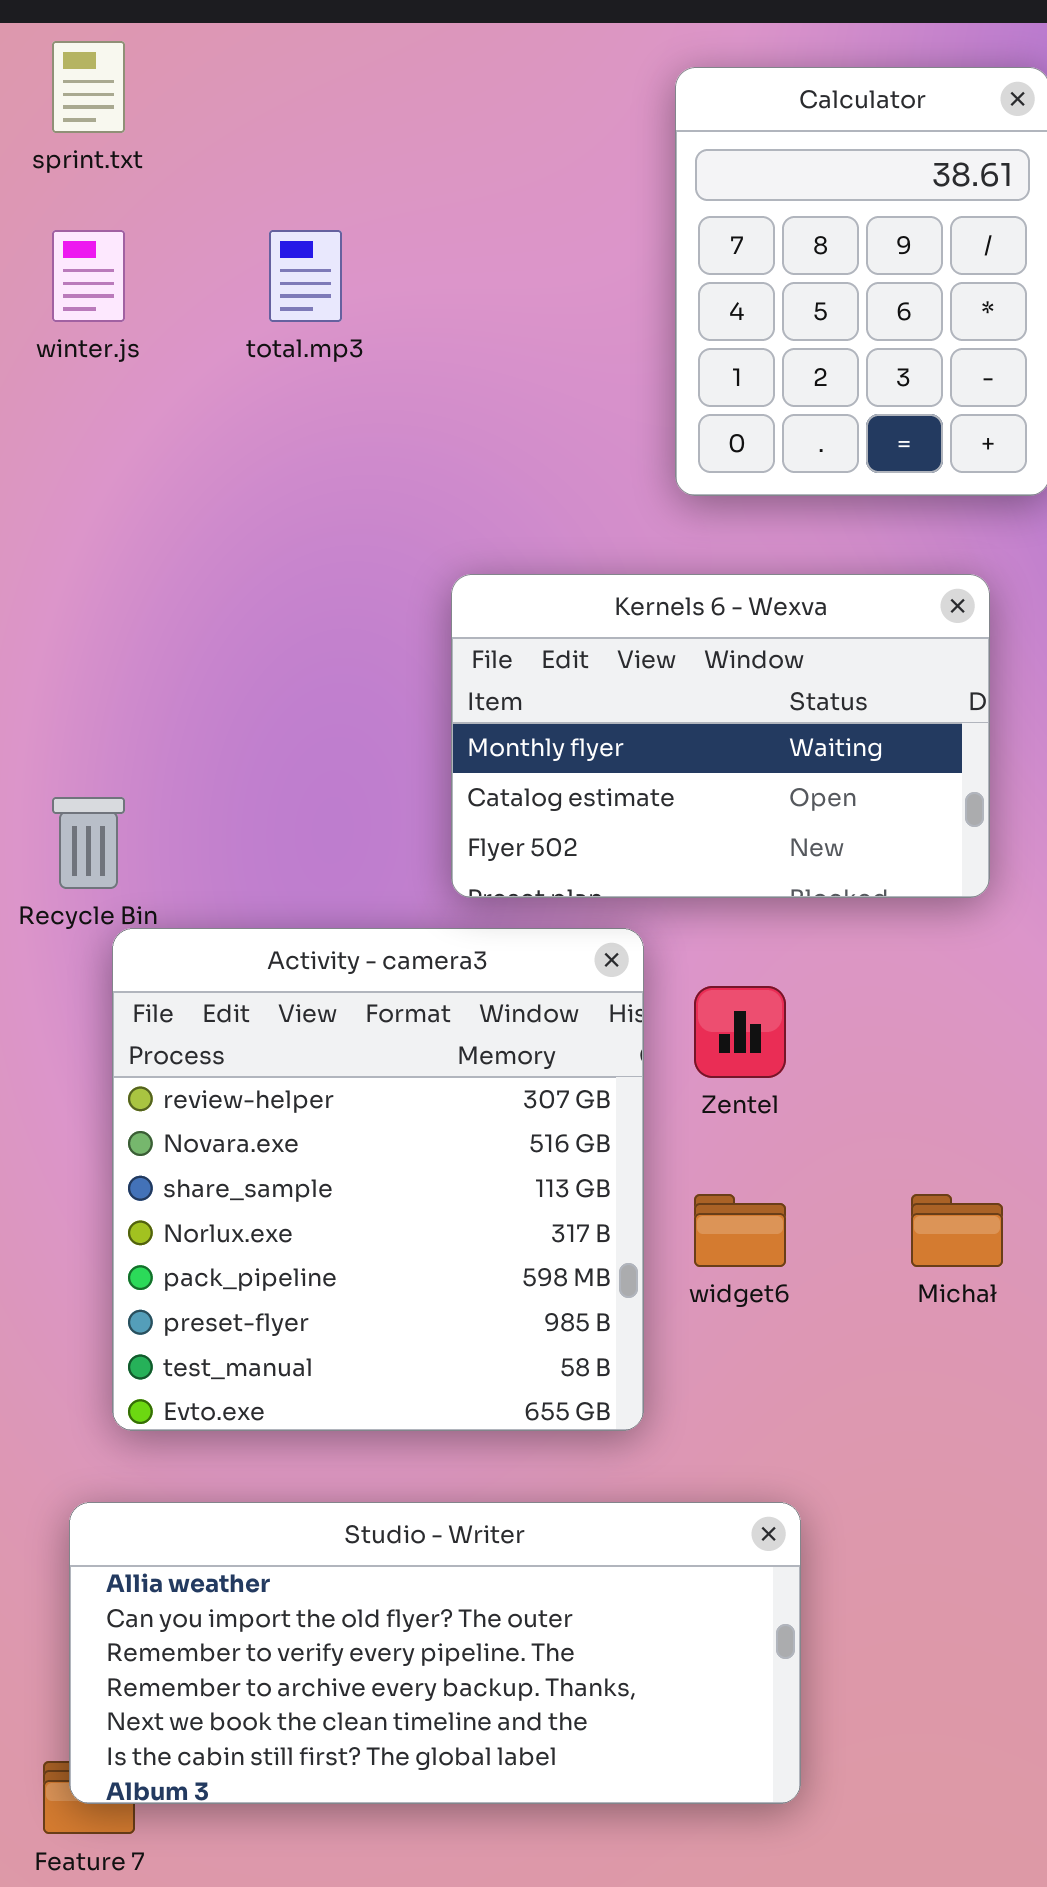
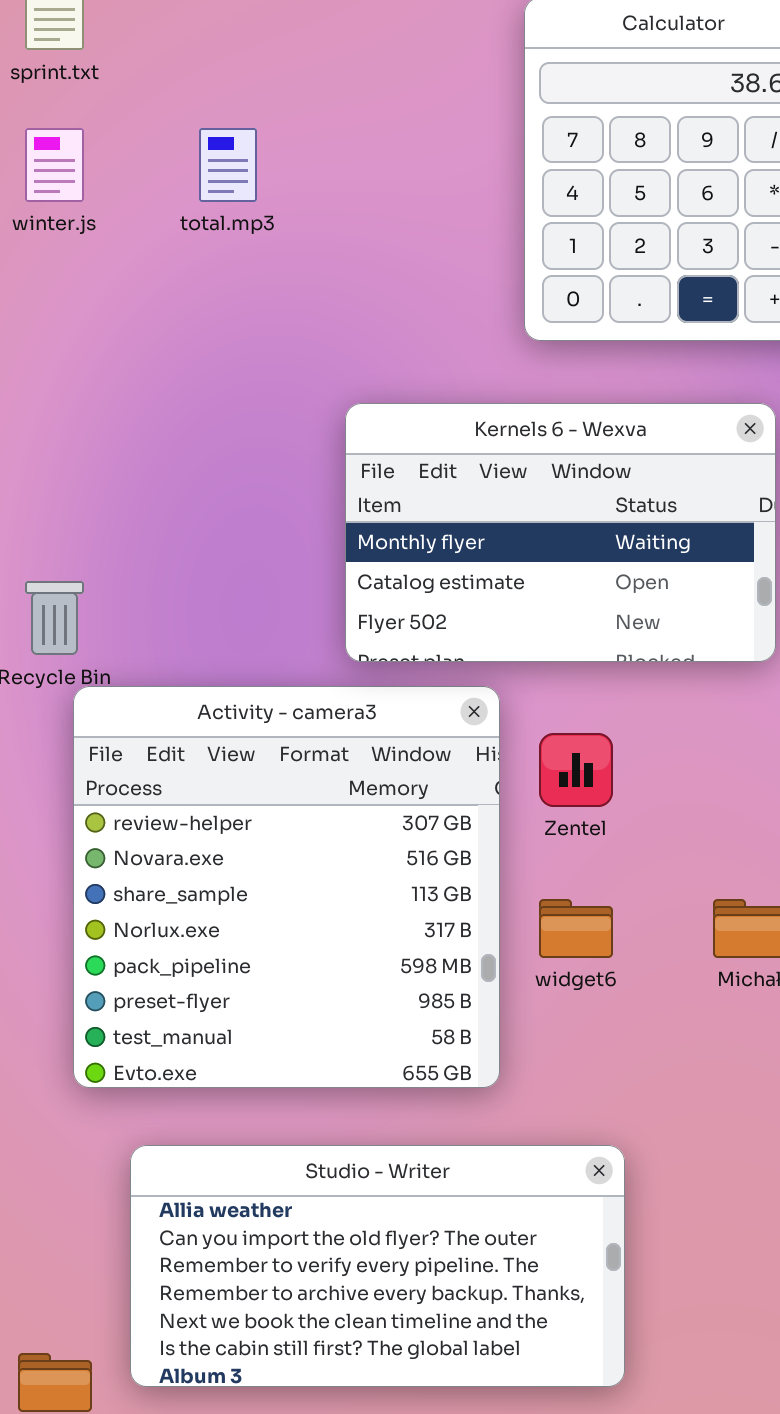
Studio - Writer: [69,1502,801,1804] -> [130,1145,625,1387], resized

